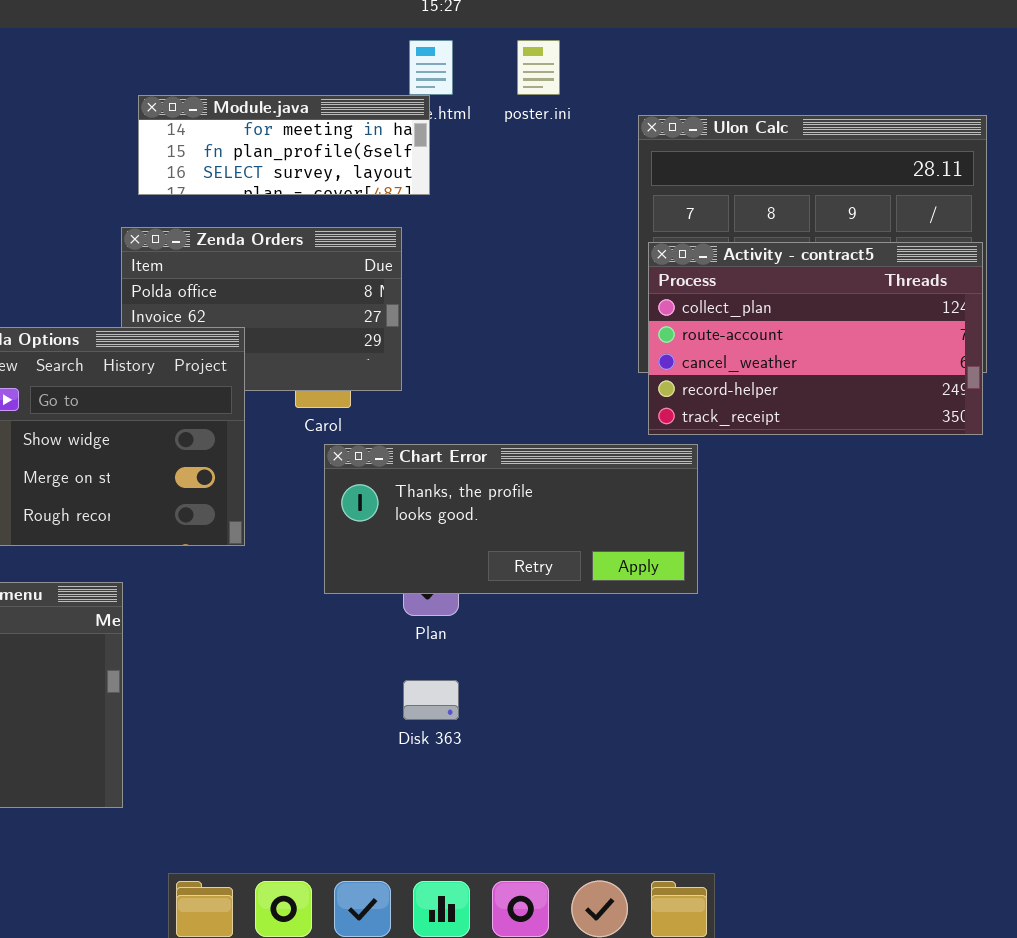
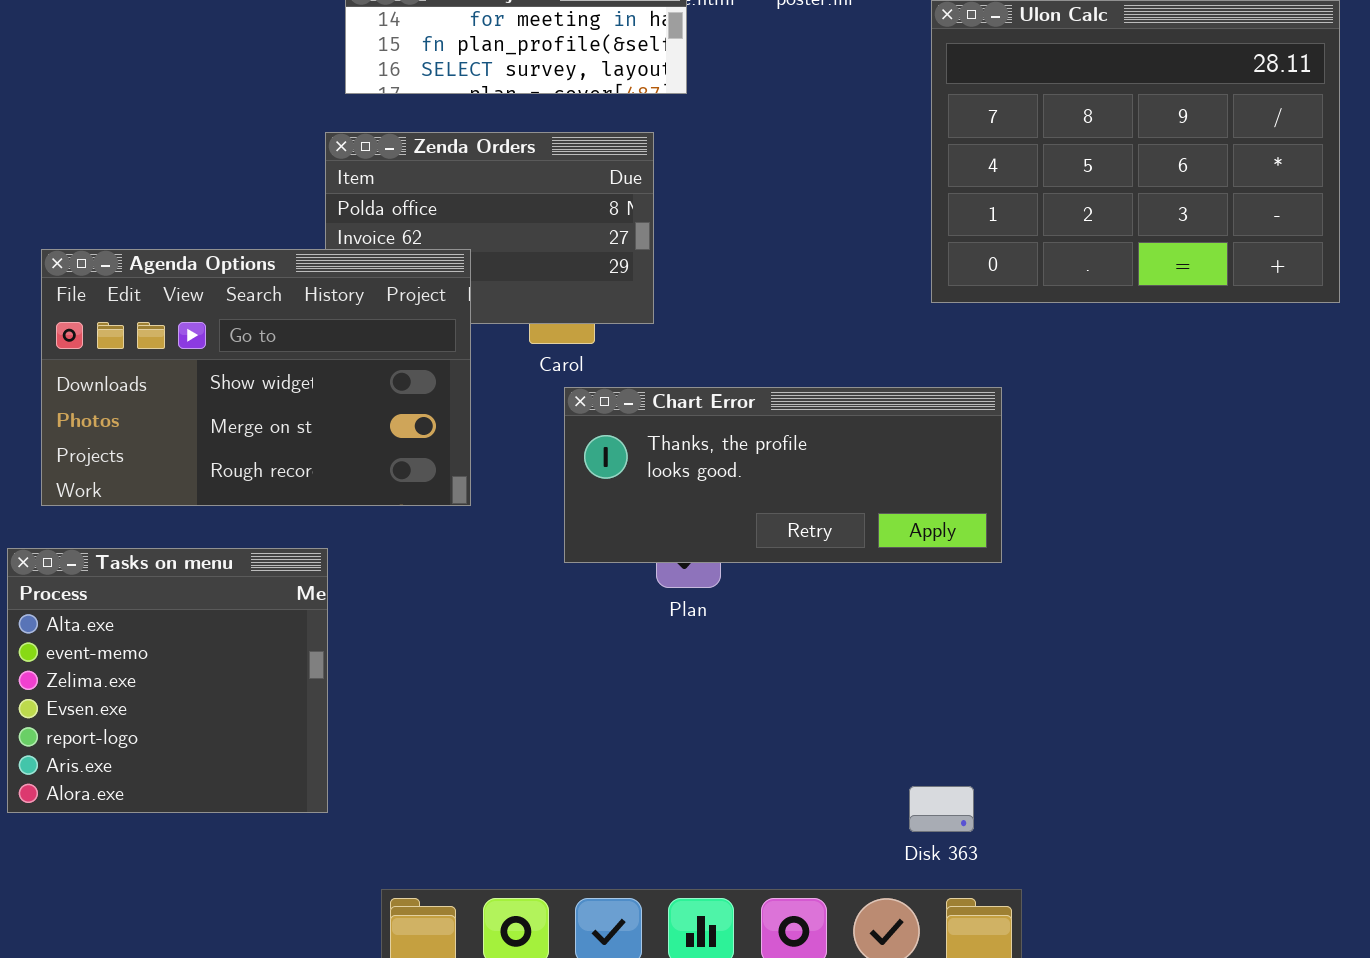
Activity - contract5: [648,242,983,435] -> none, closed
Disk 363: [403,680,459,720] -> [909,786,974,832], moved

